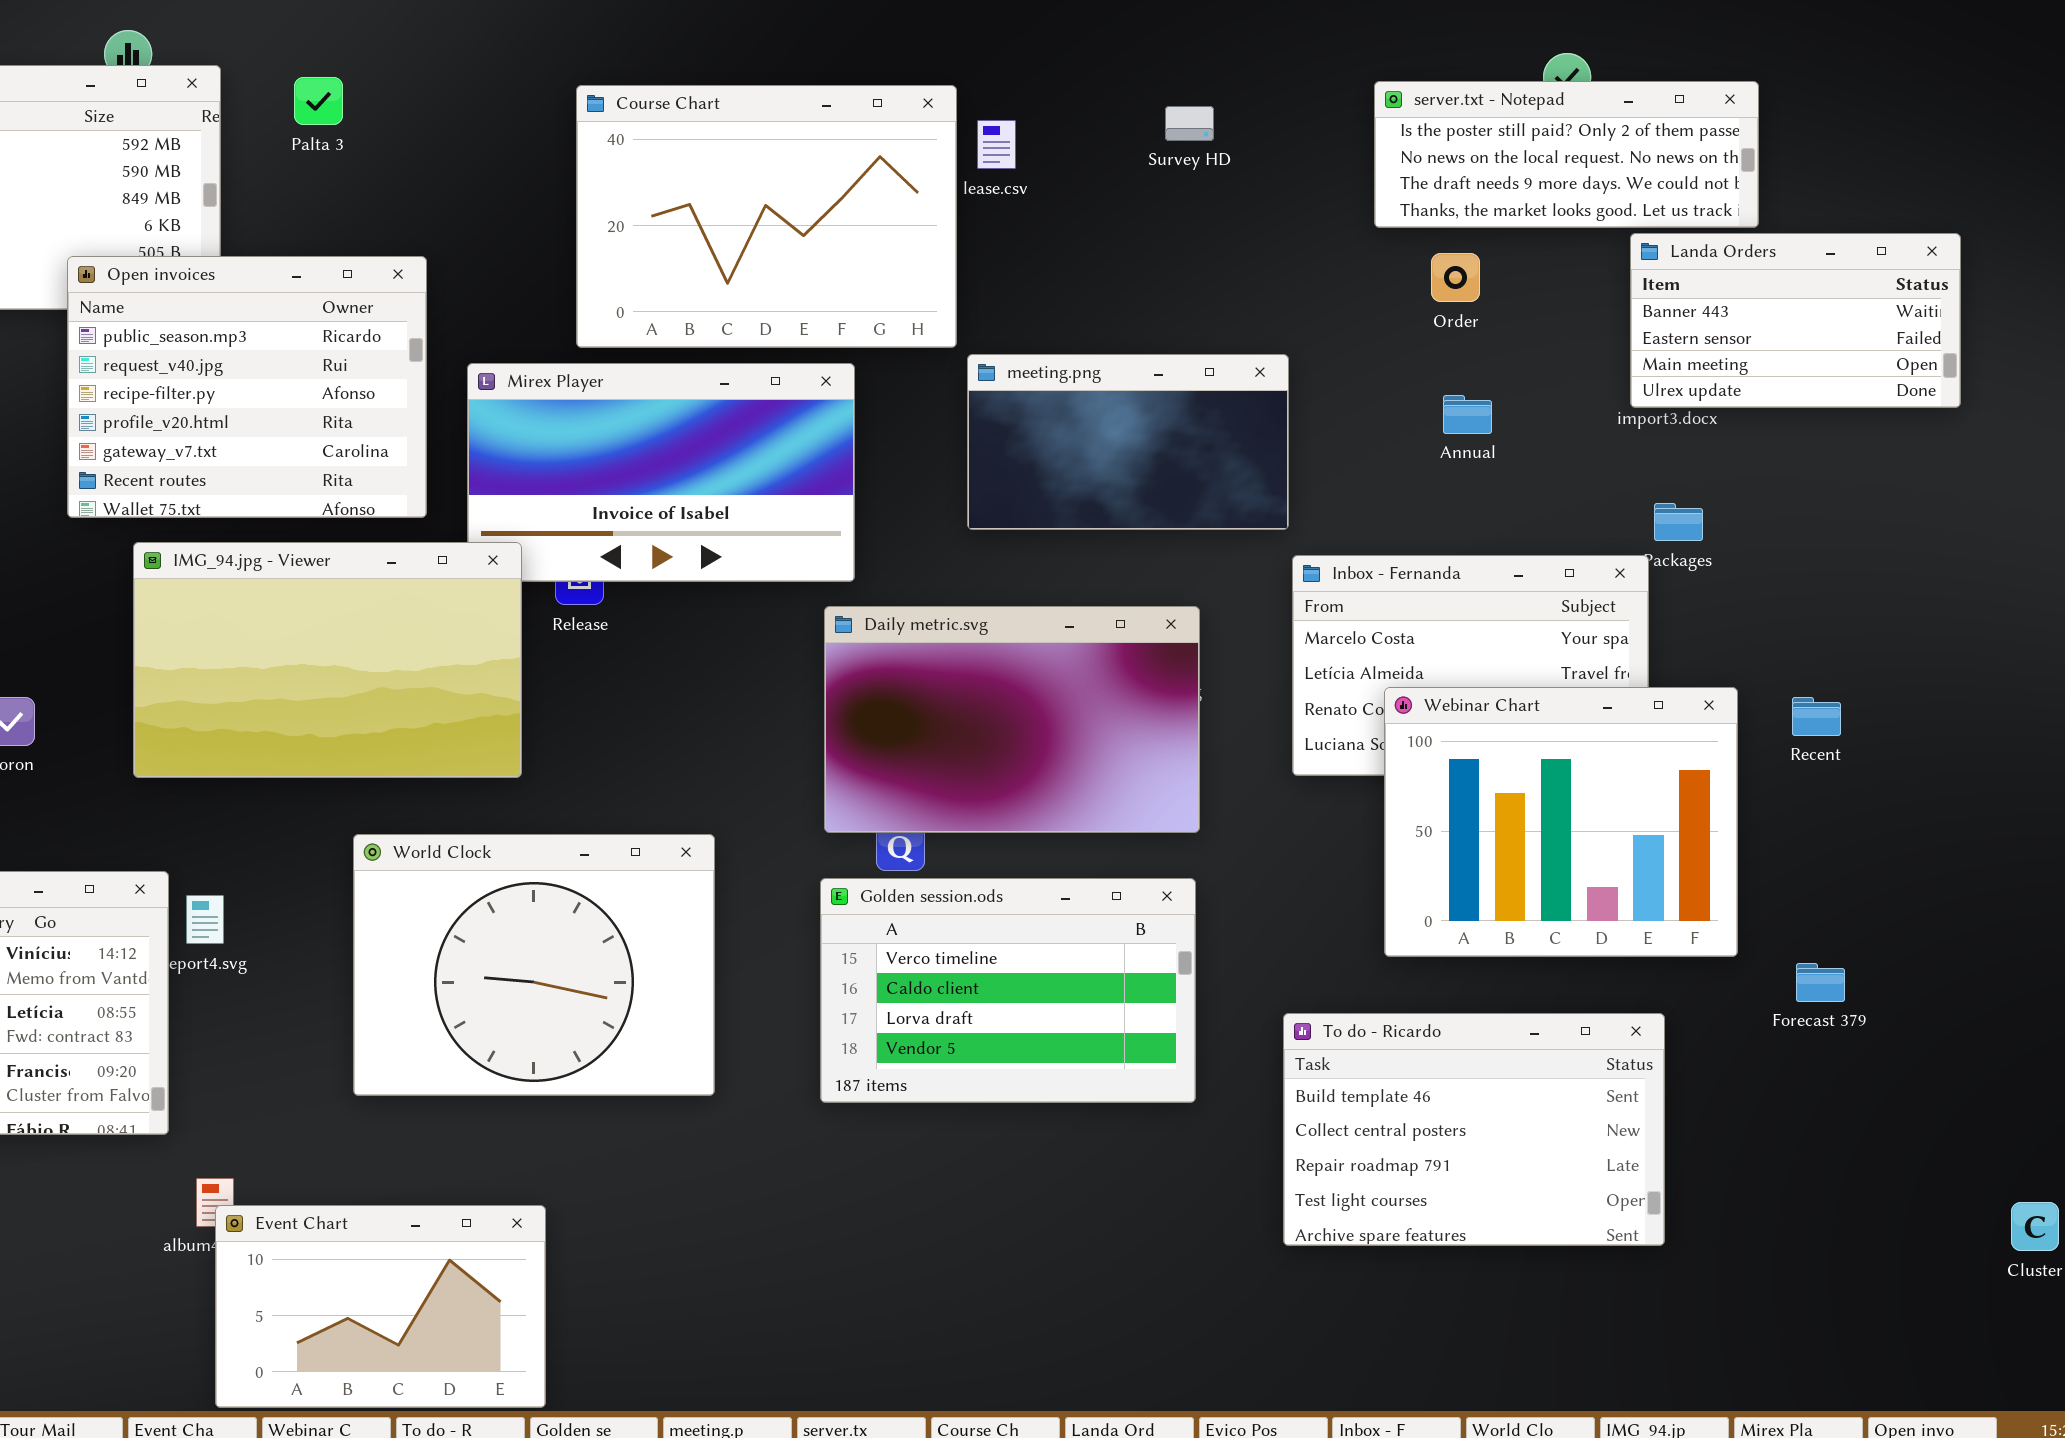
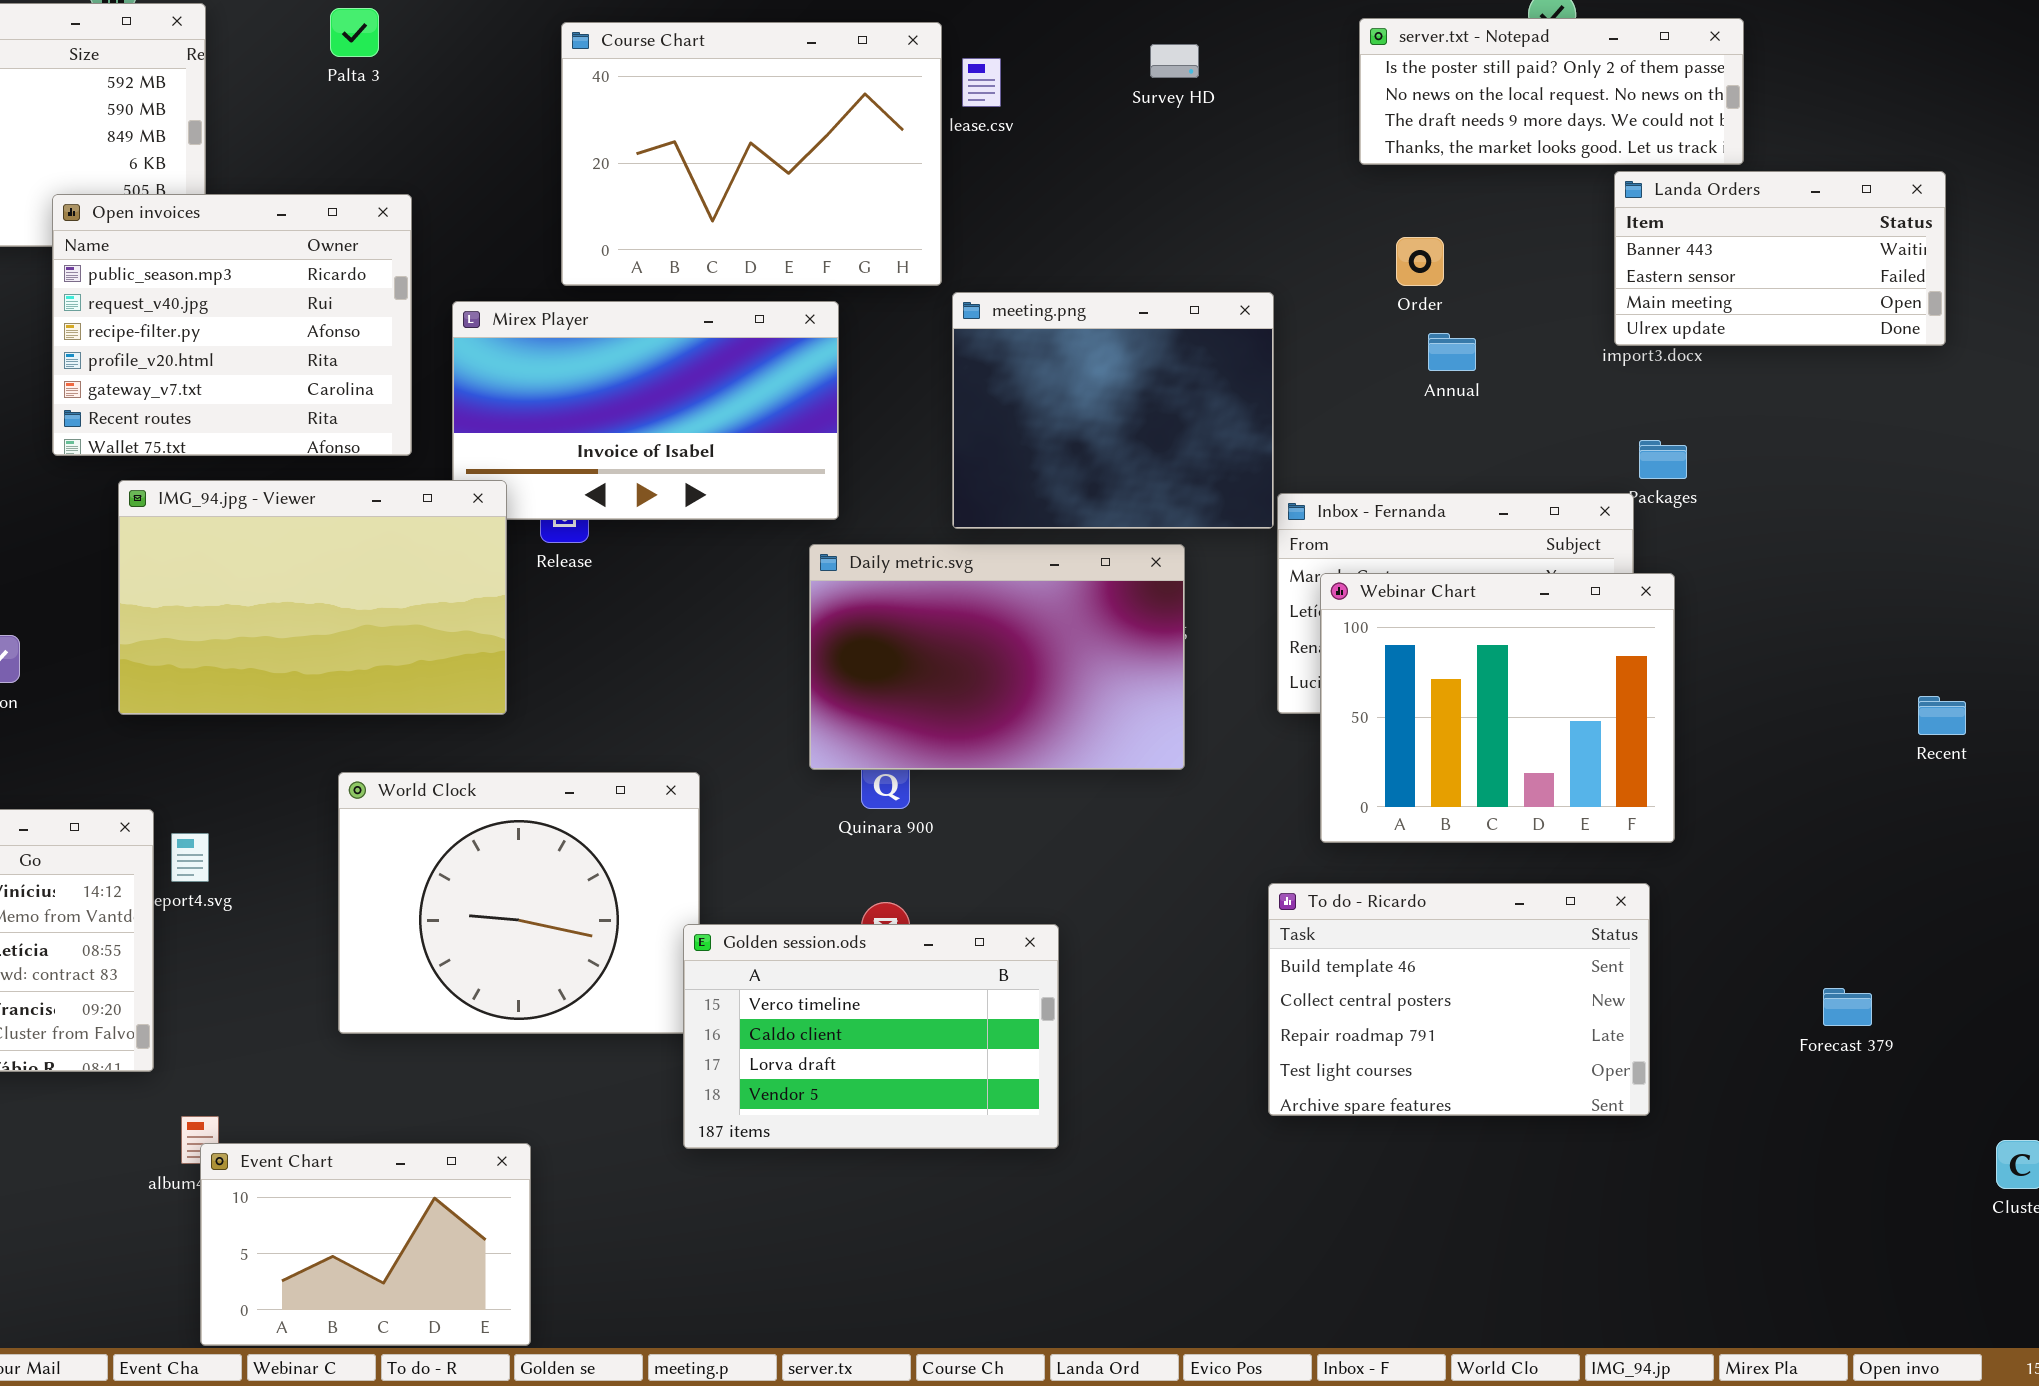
Palta 3: [294,77,343,125] -> [330,8,379,57], moved
Order: [1431,253,1480,302] -> [1396,237,1444,286], moved
meeting.png: [967,354,1289,530] -> [952,292,1274,529], resized
Webinar Chart: [1384,687,1738,957] -> [1320,573,1675,843], moved
Recent: [1792,697,1841,736] -> [1918,696,1966,735], moved
Golden session.ods: [820,878,1196,1103] -> [683,924,1059,1149], moved
Forecast 379: [1796,963,1845,1002] -> [1823,988,1872,1026], moved
To do - Ricardo: [1283,1013,1665,1246] -> [1268,883,1650,1116], moved

